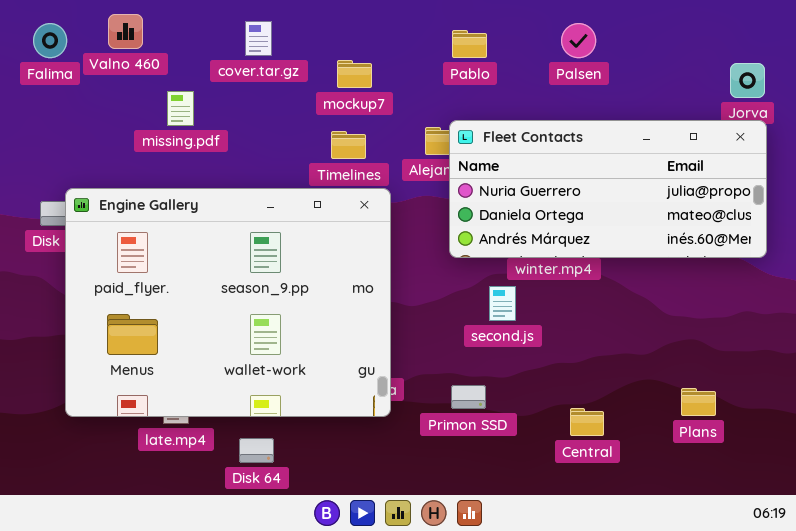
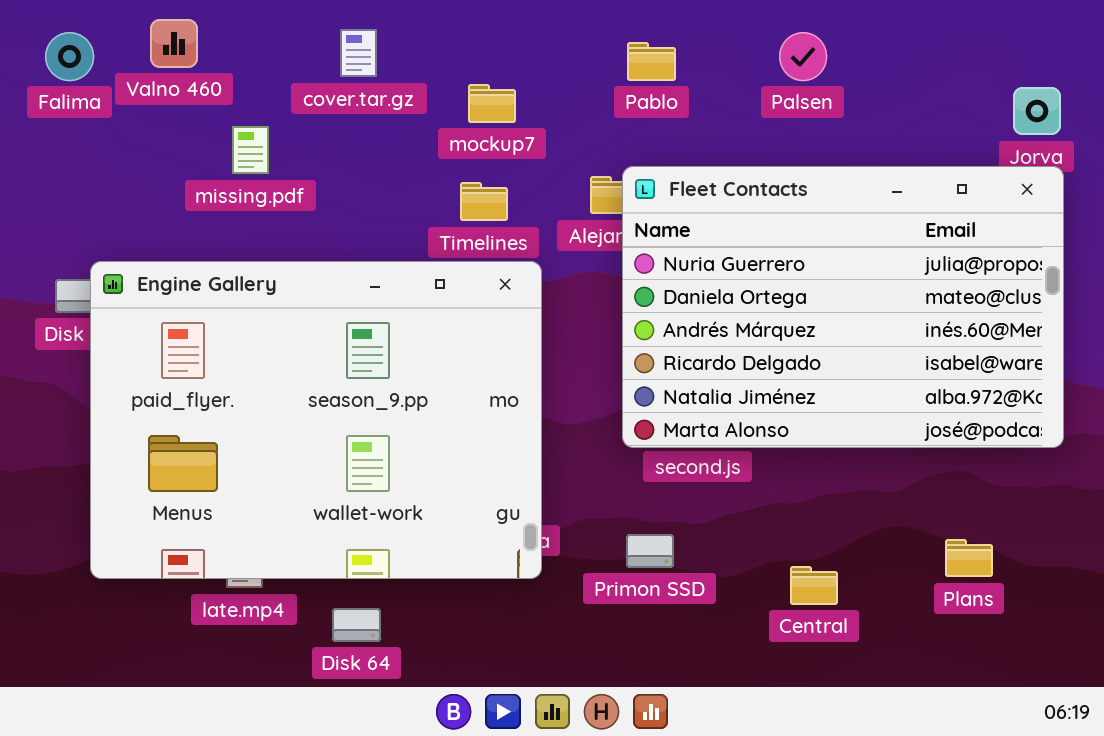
Fleet Contacts: [449,120,767,258] -> [622,166,1064,448], resized

